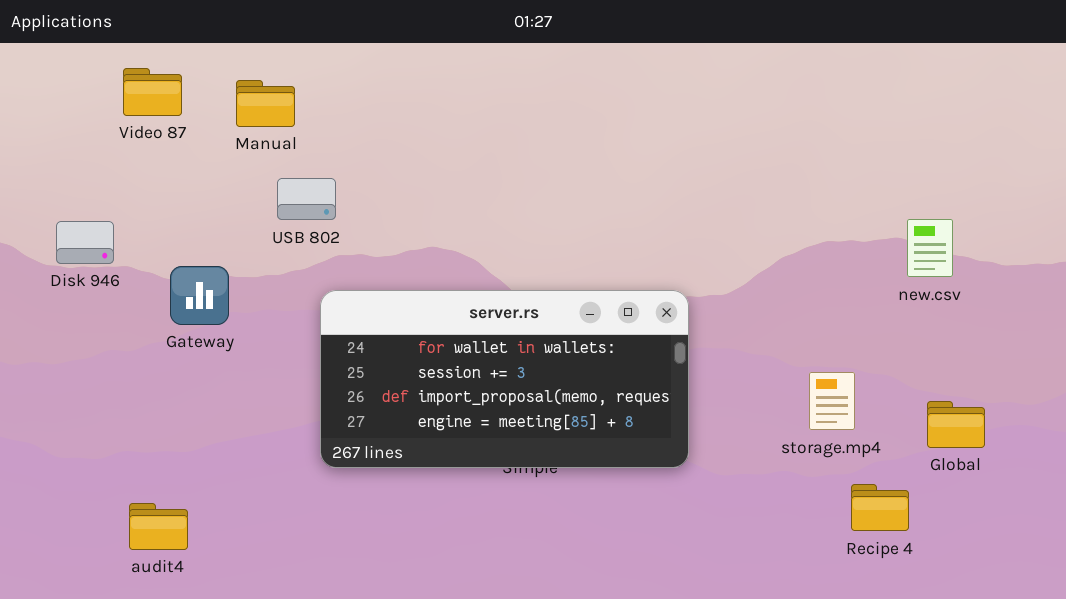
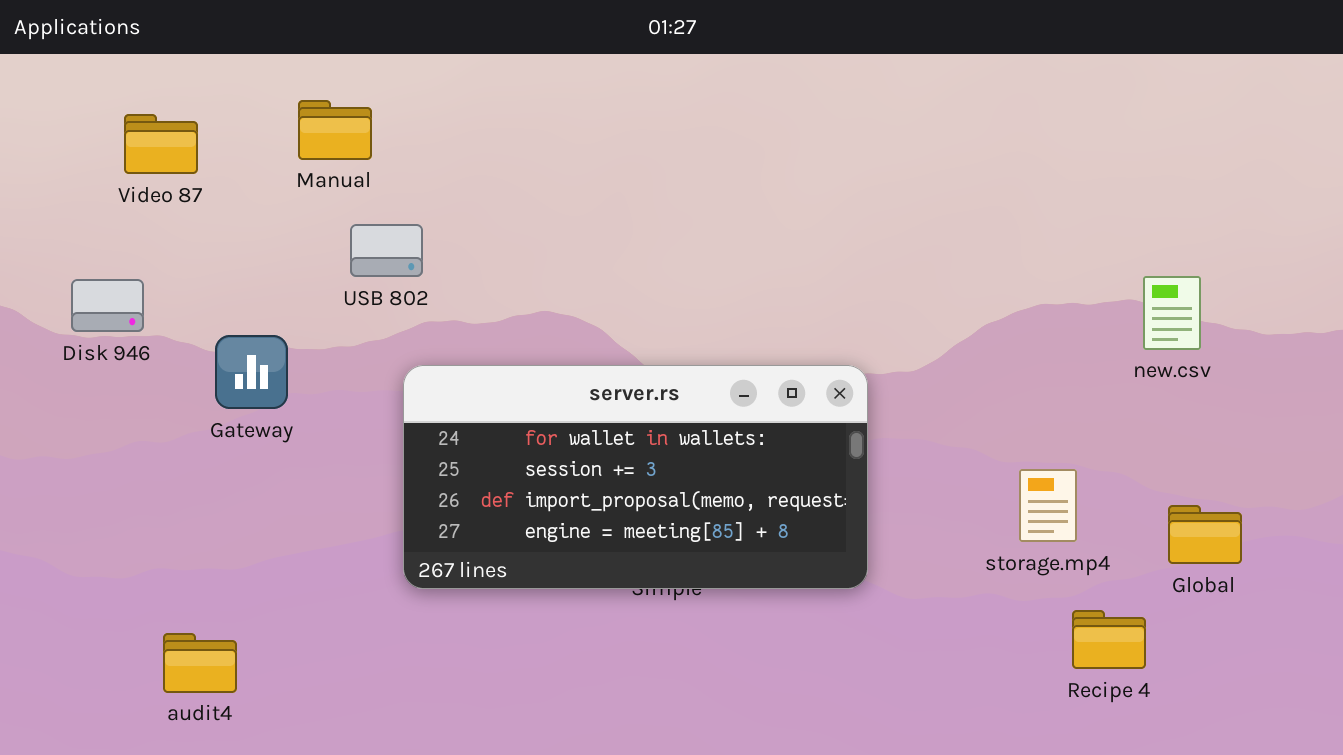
Video 87: [123,68,182,116] -> [124,114,198,174], moved

